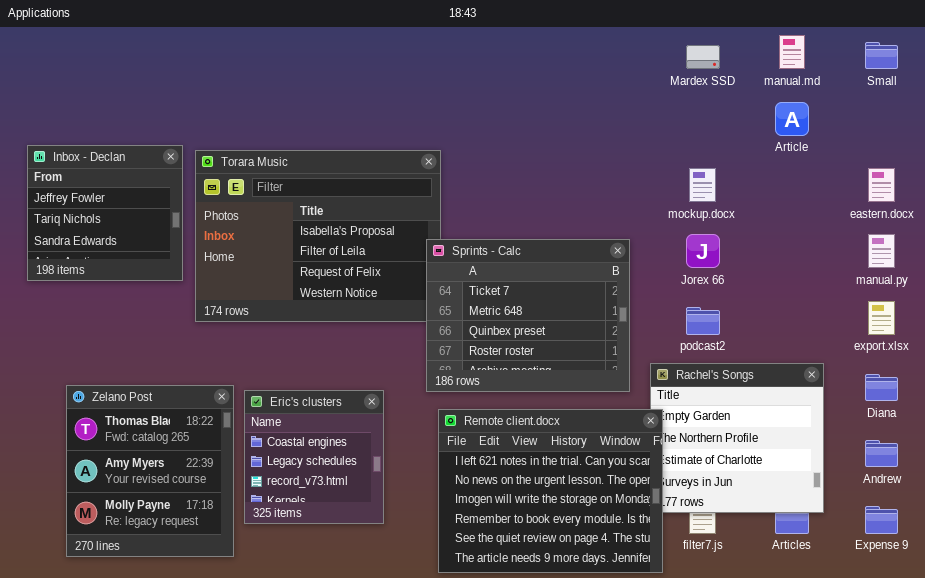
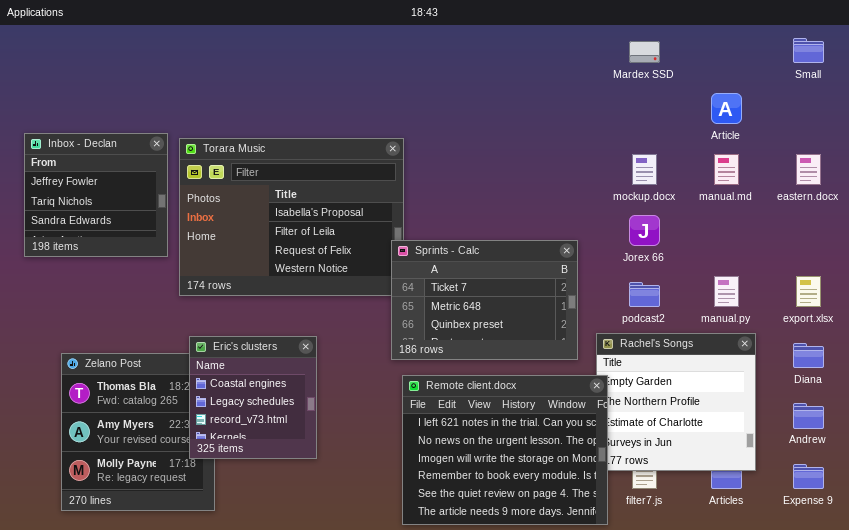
manual.md: [779,35,805,69] -> [714,154,739,185], moved
manual.py: [868,234,895,268] -> [714,276,739,307], moved
Sprints - Calc: [426,239,630,392] -> [391,240,578,360], resized
Eric's clusters: [244,390,384,524] -> [189,336,317,459], moved

